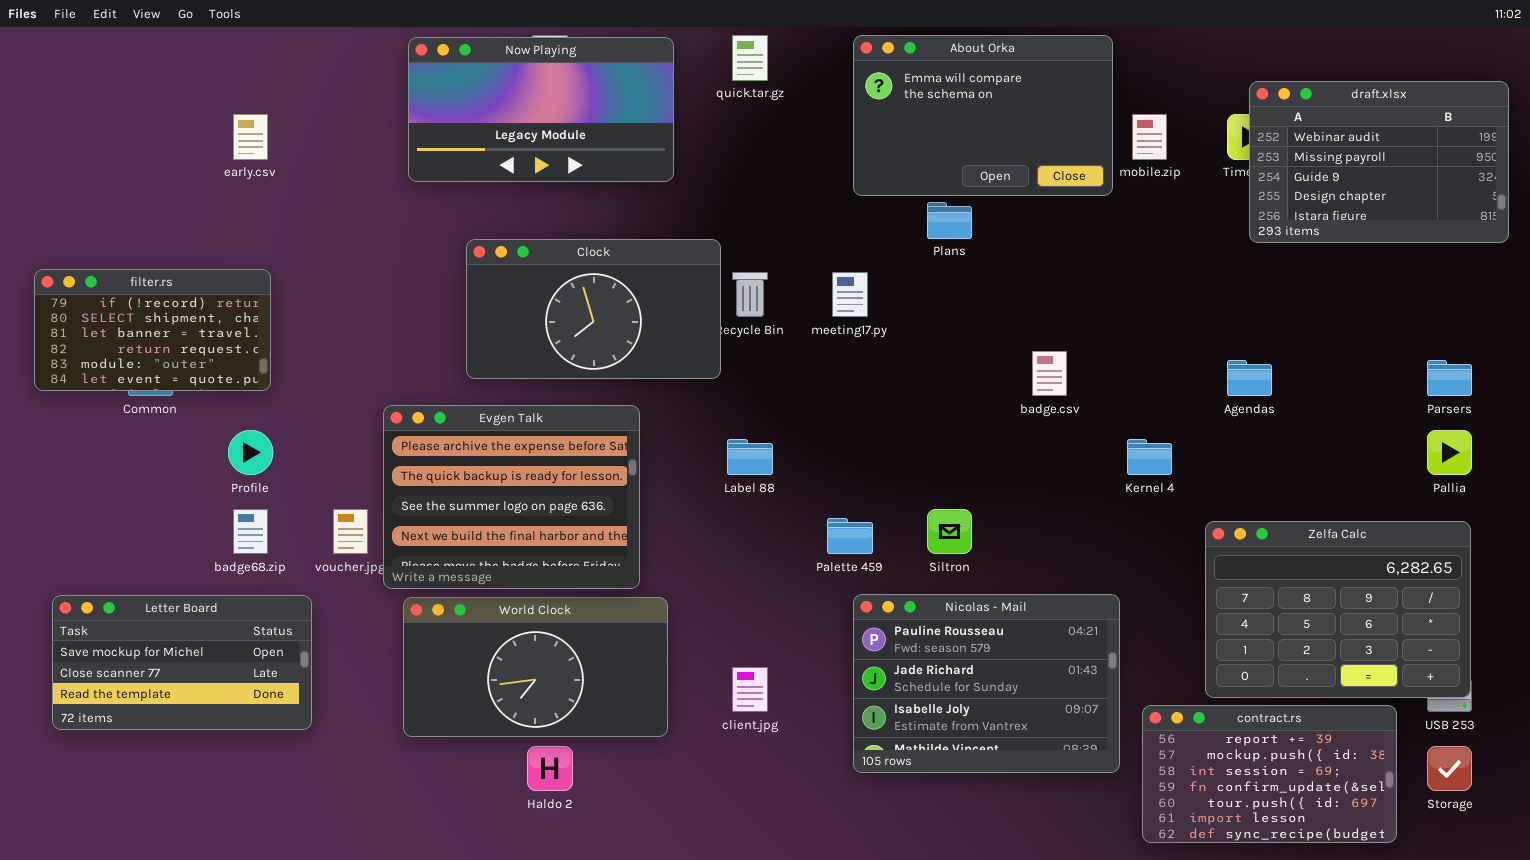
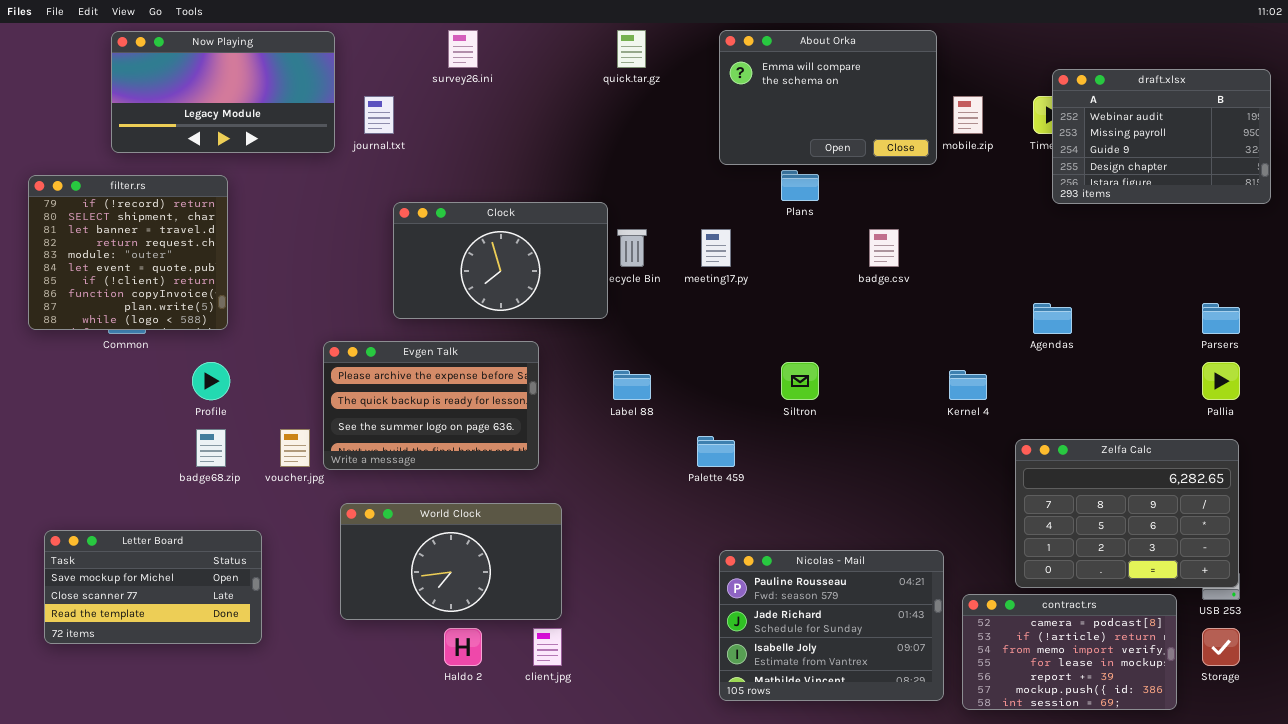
Now Playing: [408,37,674,182] -> [111,31,335,153], moved
filter.rs: [34,269,271,391] -> [28,175,228,330], resized
badge.csv: [1032,351,1067,396] -> [869,229,899,267], moved
Evgen Talk: [383,405,640,589] -> [323,341,539,470], resized
Siltron: [927,509,972,554] -> [781,362,819,400], moved
Nicolas - Mail: [853,594,1120,773] -> [719,550,944,701], moved
Letter Board: [52,595,312,730] -> [44,530,262,644], moved
client.jpg: [732,667,768,712] -> [533,628,562,666], moved
contract.rs: [1142,705,1397,843] -> [962,594,1177,710], scrolled up 4 rows

